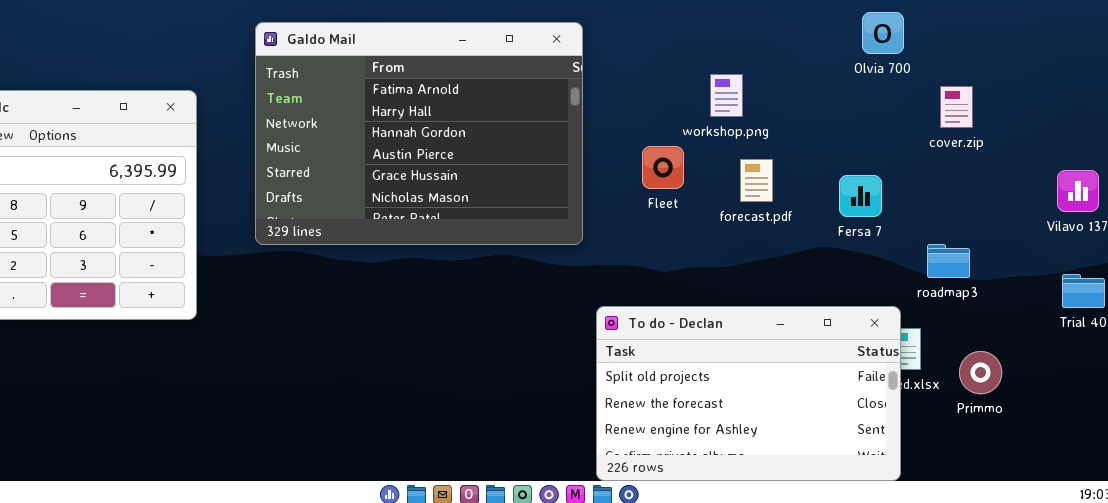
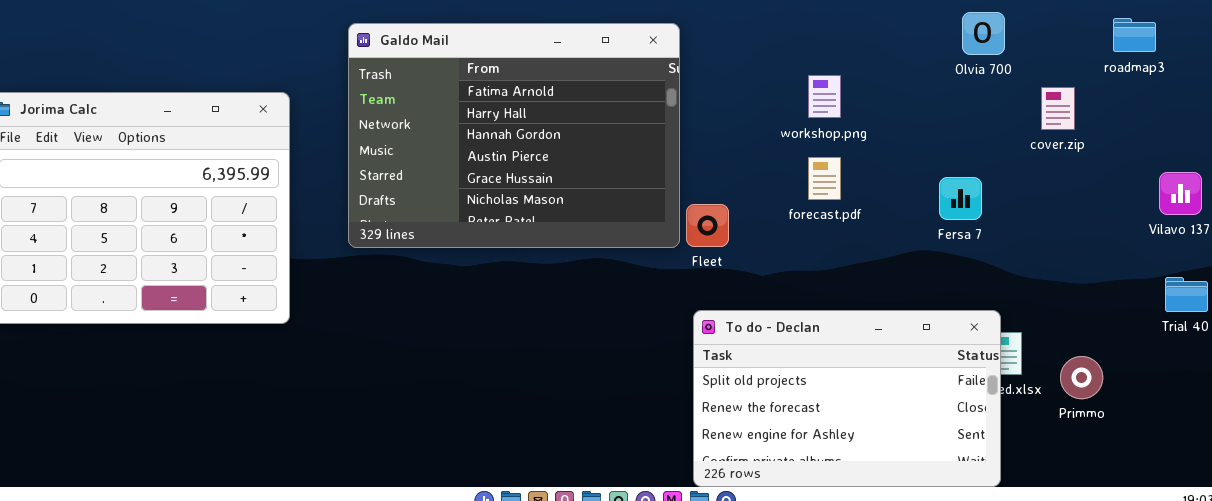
Fleet: [642,146,684,189] -> [686,204,729,247], moved
forecast.pdf: [740,159,773,202] -> [808,157,841,200], moved
roadmap3: [927,244,970,278] -> [1113,18,1156,52], moved

